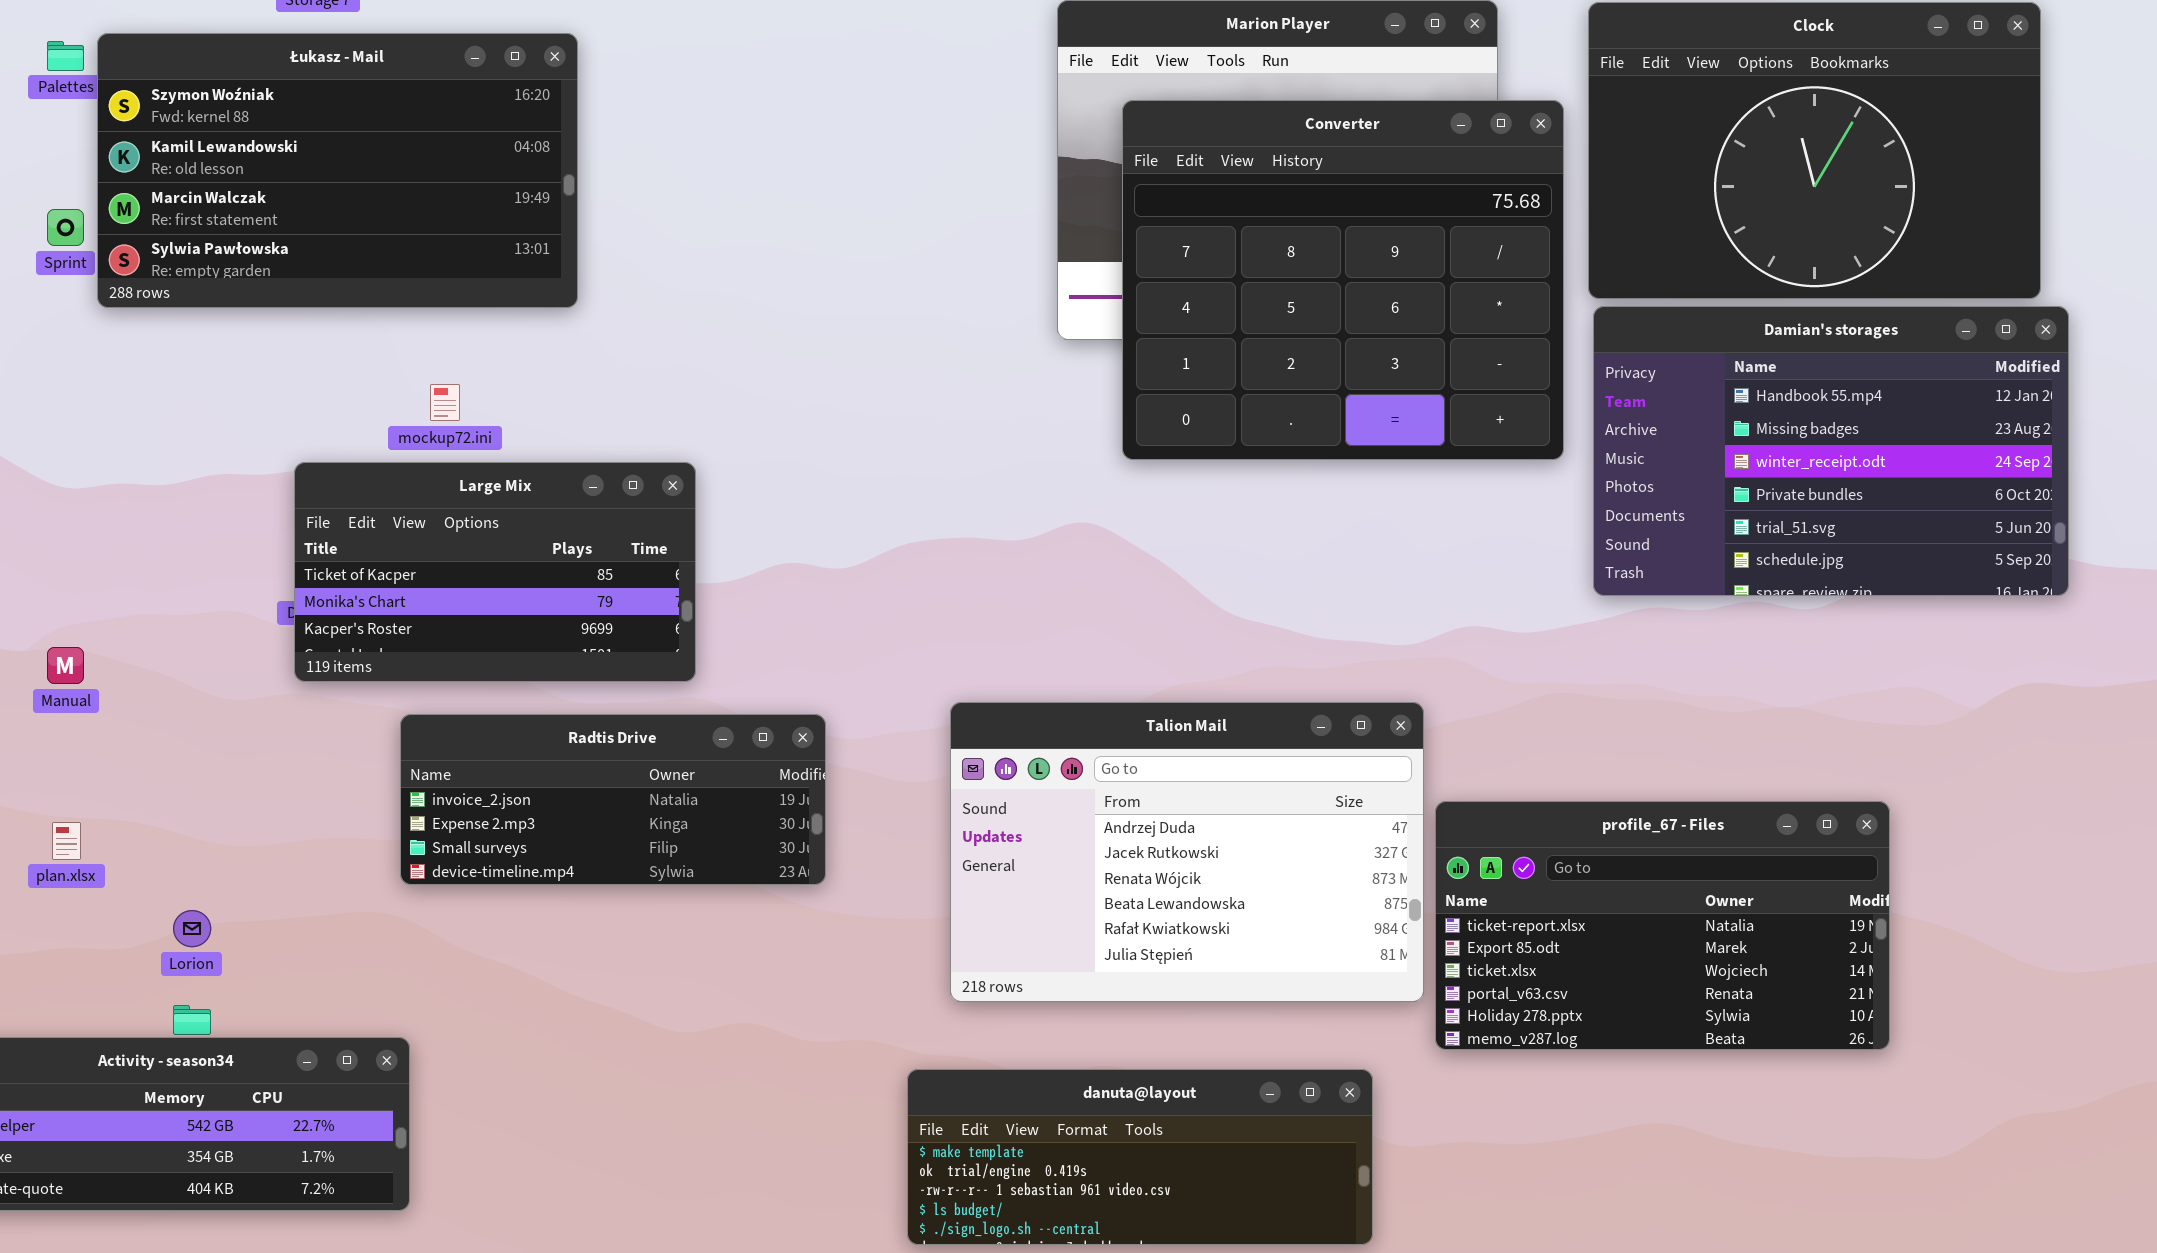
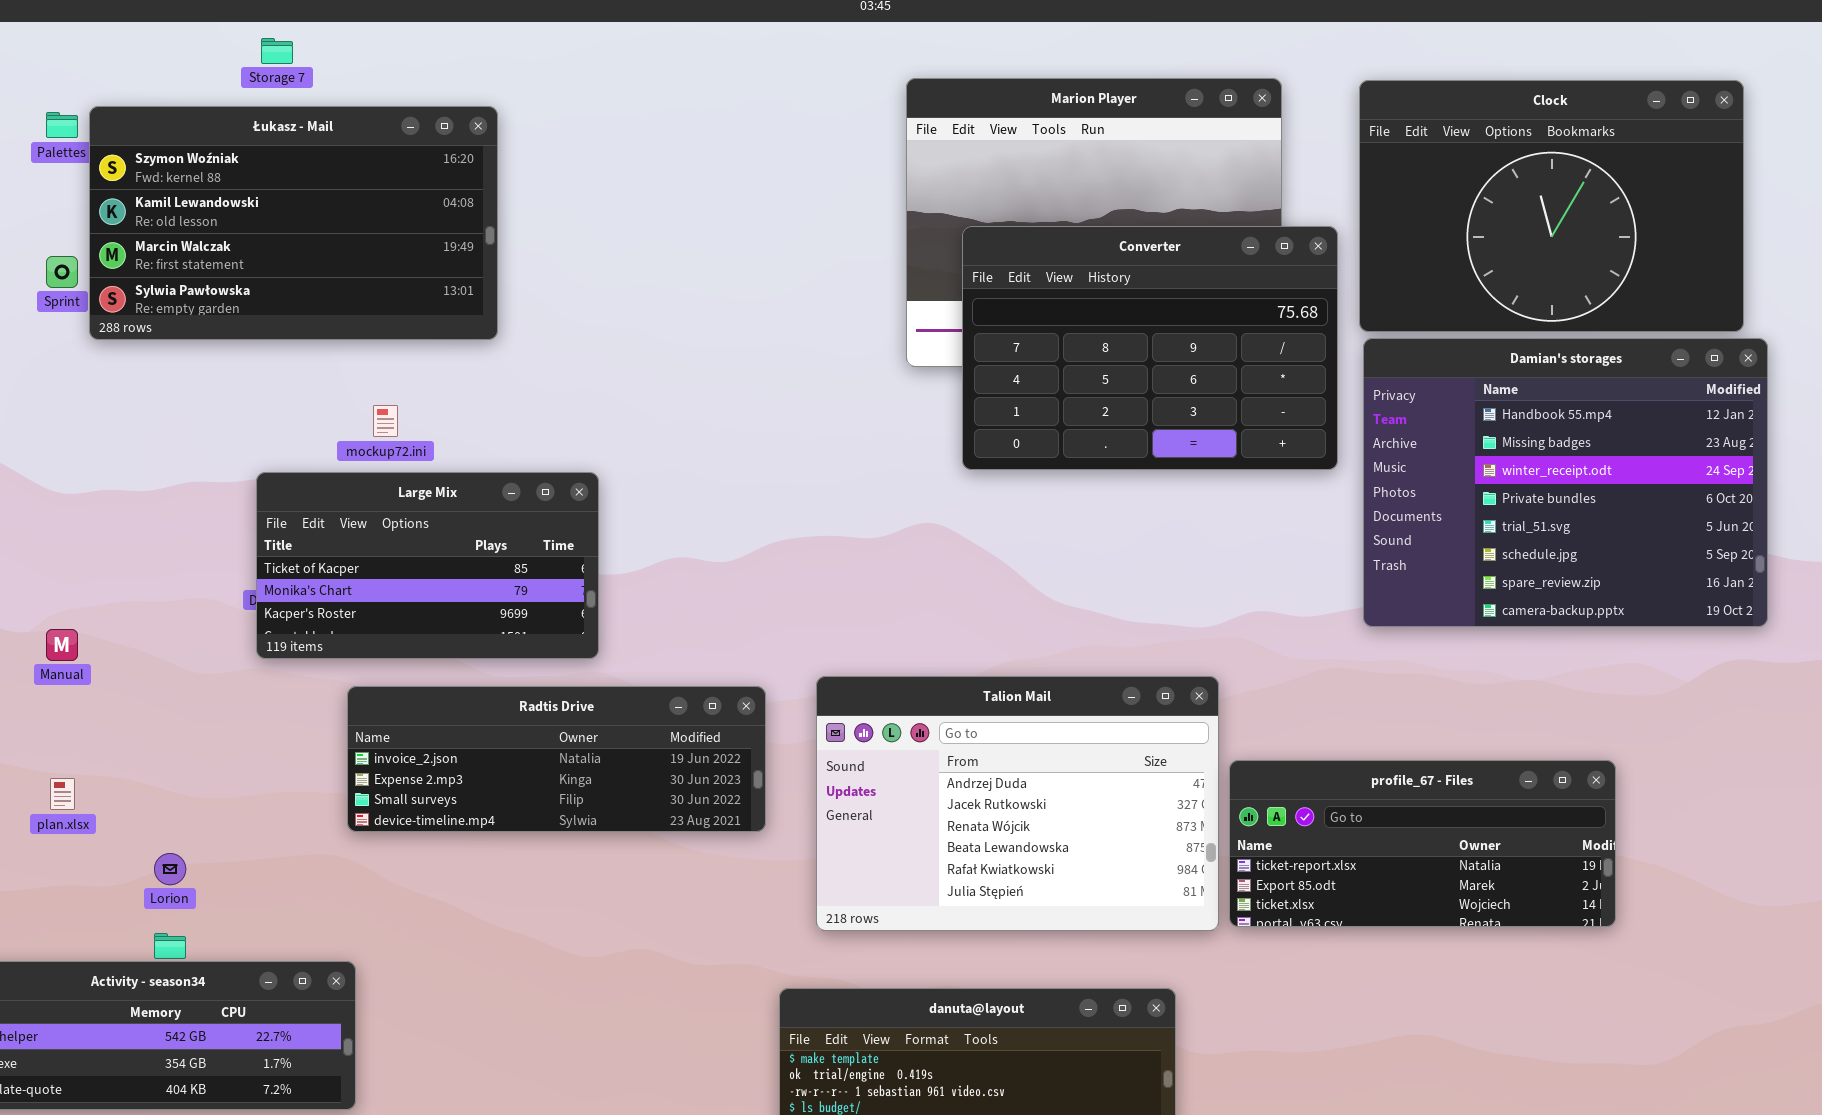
Converter: [1122,100,1564,460] -> [962,226,1338,470], resized
Damian's storages: [1593,306,2069,596] -> [1363,338,1768,627], resized
Radtis Drive: [400,714,826,885] -> [347,686,766,832], resized
profile_67 - Files: [1435,801,1890,1050] -> [1229,760,1616,927], resized

